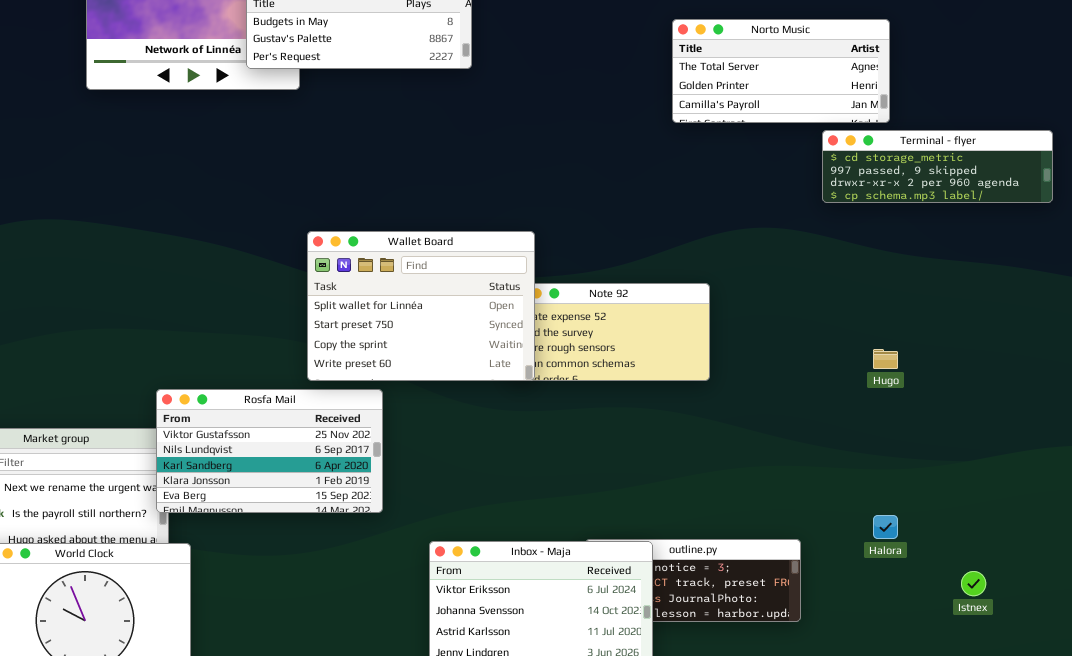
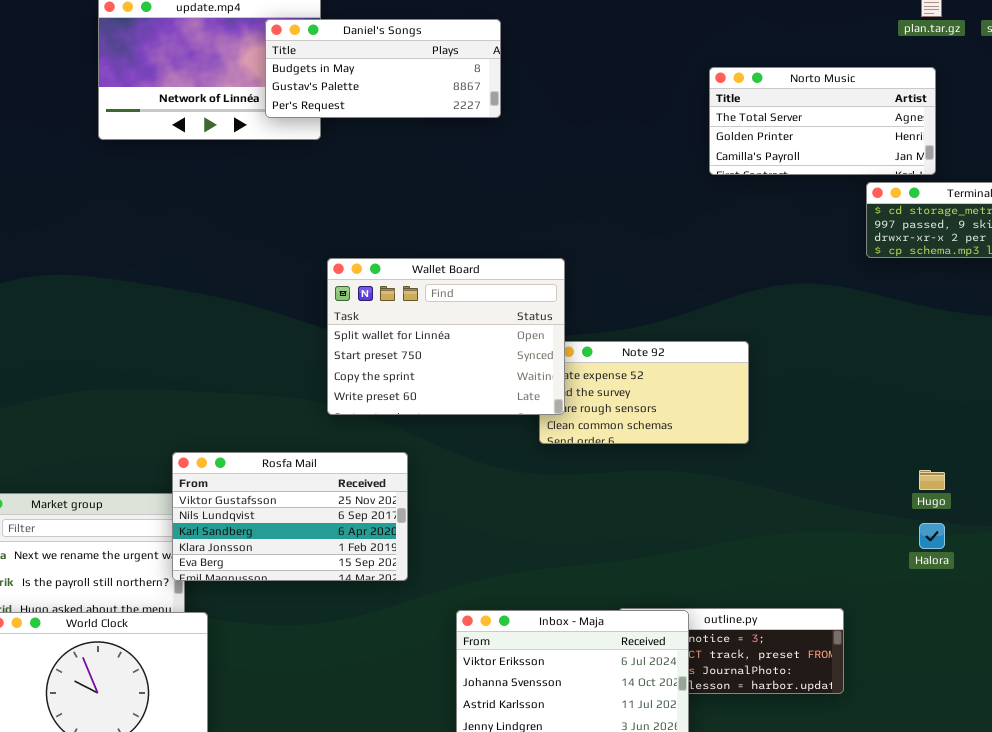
Wallet Board: [307,231,535,381] -> [327,258,565,415], moved
Hugo: [873,349,898,369] -> [919,470,945,490], moved
Halora: [873,515,898,539] -> [919,523,945,549], moved

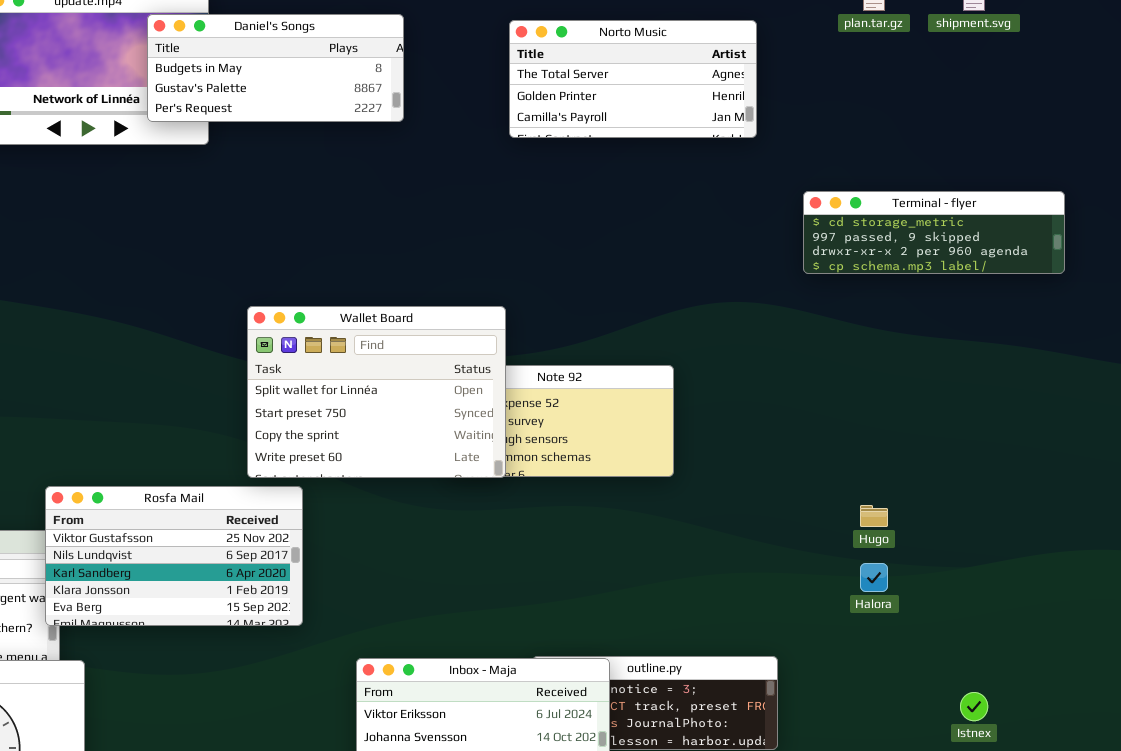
Norto Music: [709,67,936,175] -> [509,20,757,138], moved
Wallet Board: [327,258,565,415] -> [247,306,506,478], moved

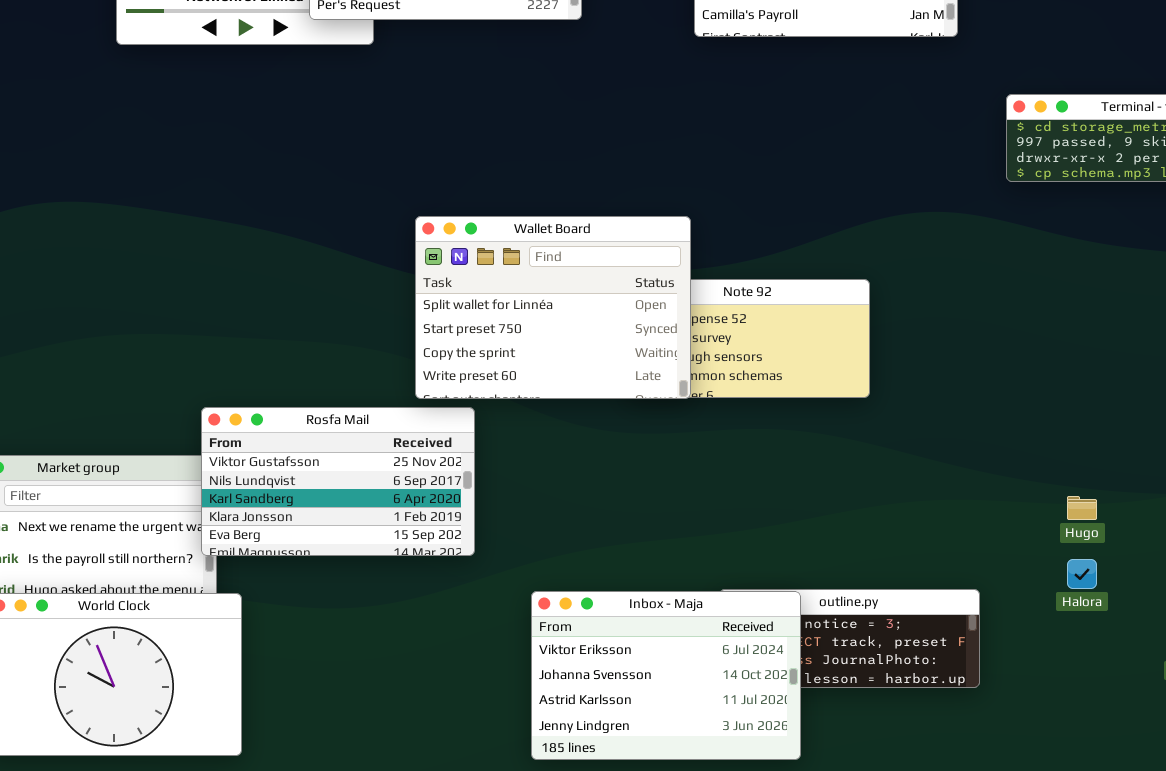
Hugo: [860,505,888,527] -> [1067,496,1097,520], moved
Halora: [860,563,888,592] -> [1067,559,1097,589], moved

